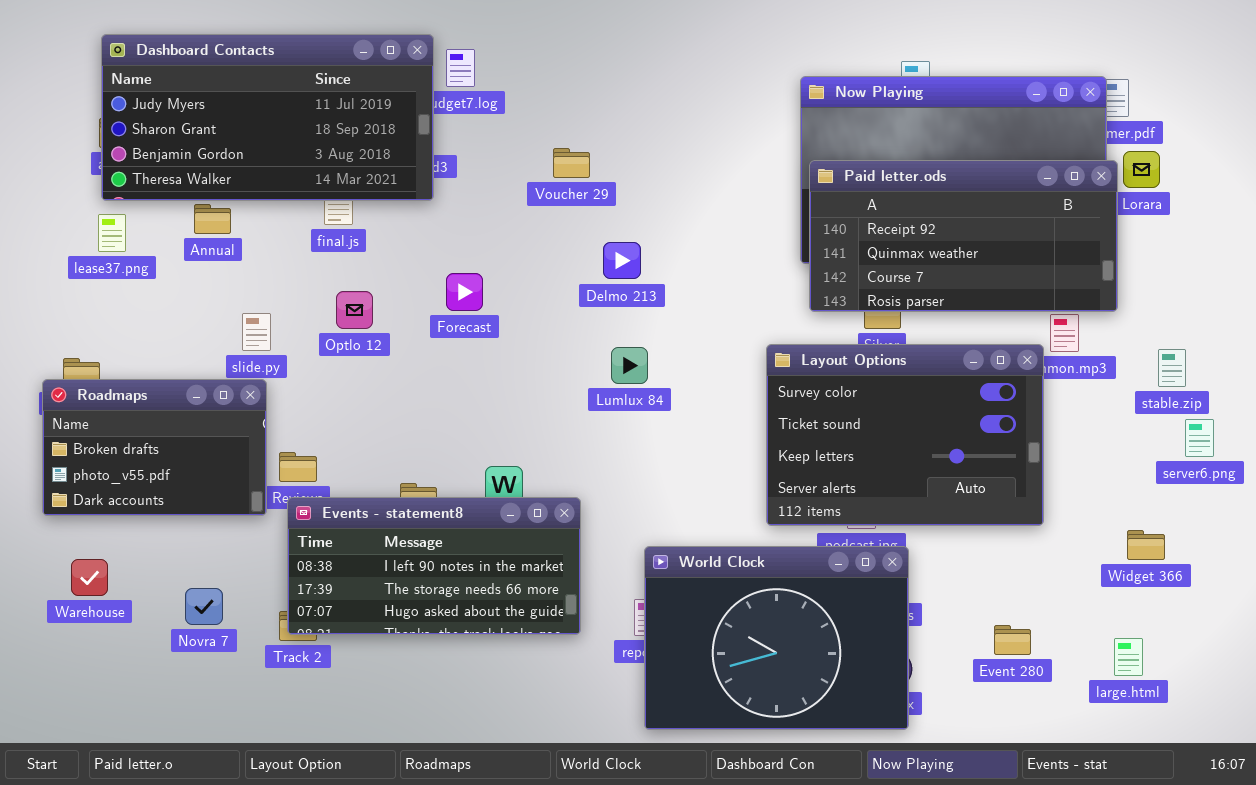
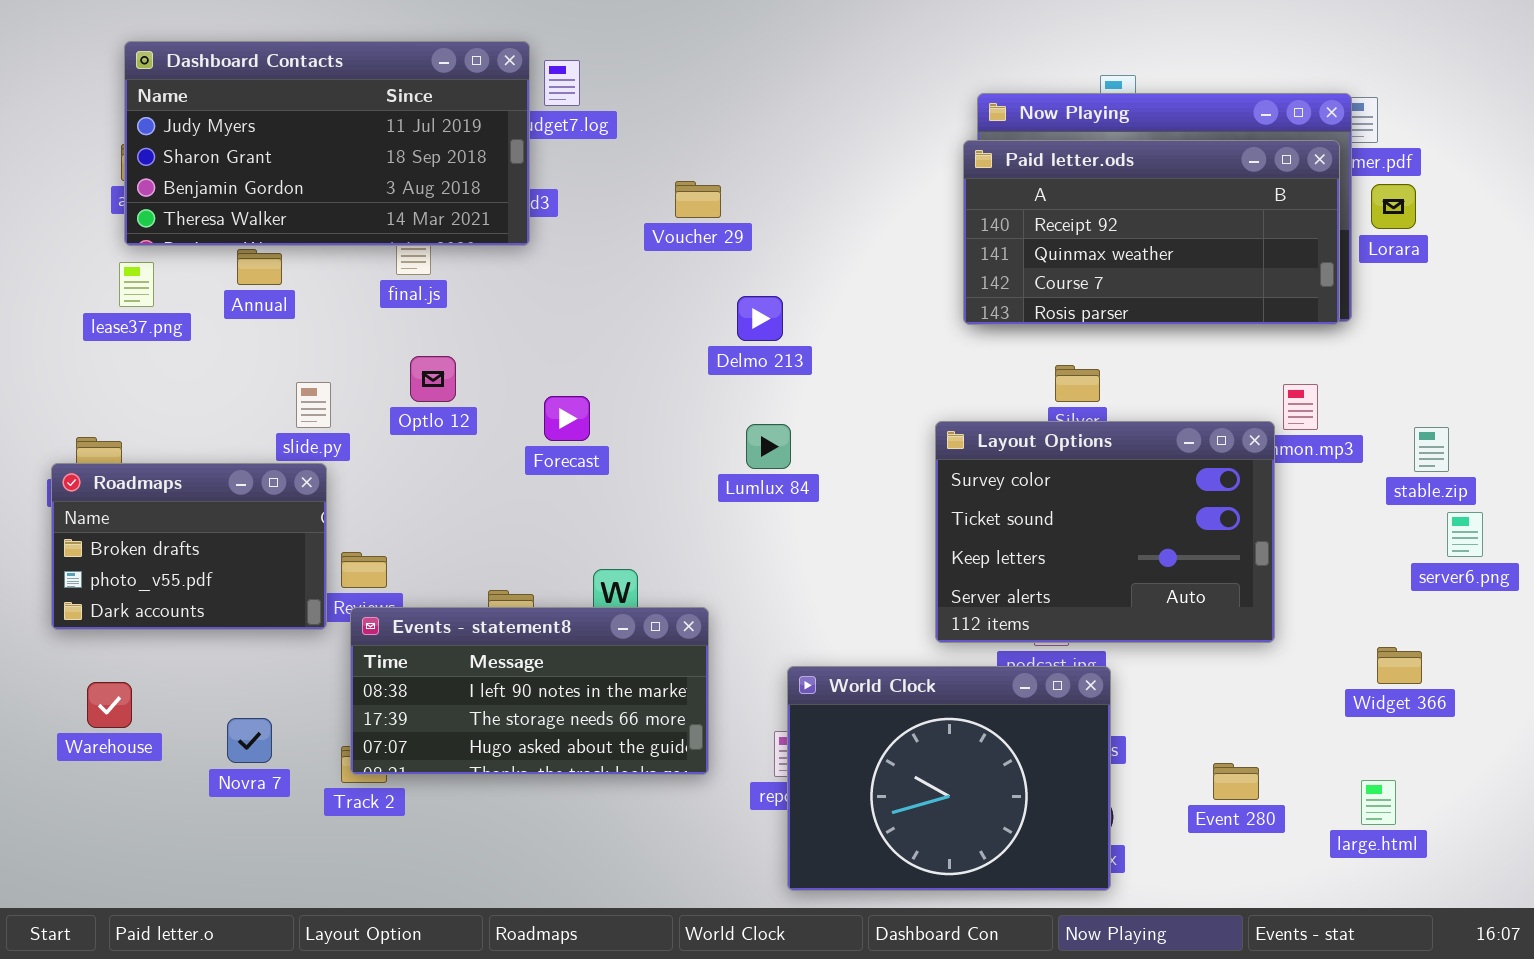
Paid letter.ods: [809,160,1118,312] -> [963,140,1340,325], moved
Forecast: [446,273,483,311] -> [544,396,590,441], moved

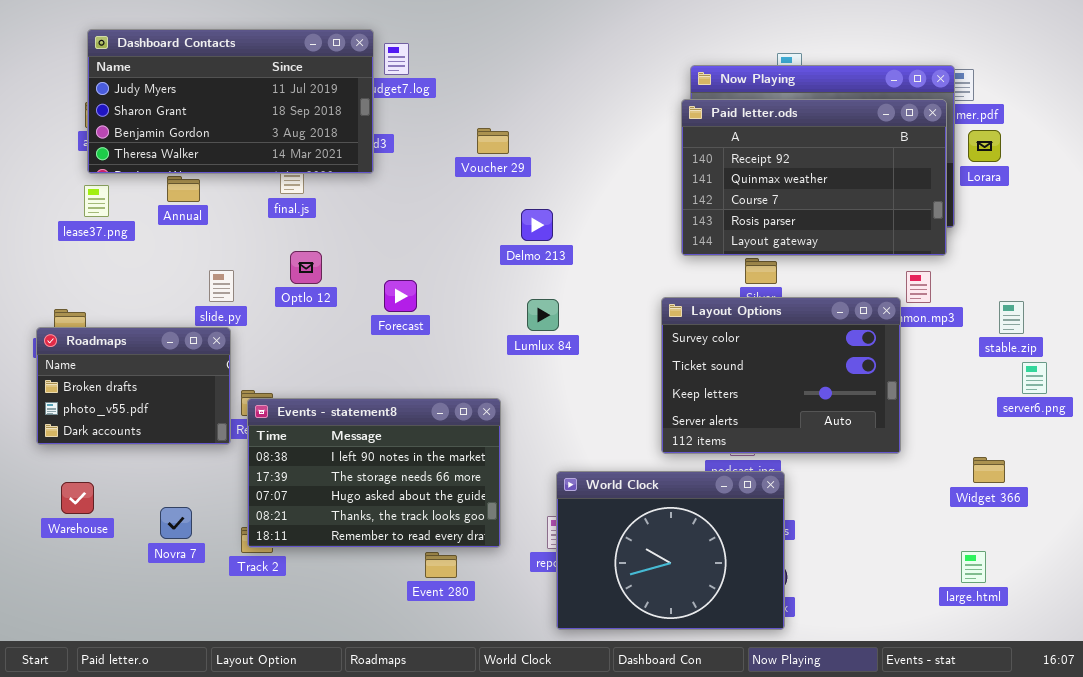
Paid letter.ods: [963,140,1340,325] -> [681,99,947,256], resized
Events - statement8: [350,607,709,775] -> [247,398,501,548], resized
Event 280: [1213,763,1259,800] -> [425,552,457,578], moved

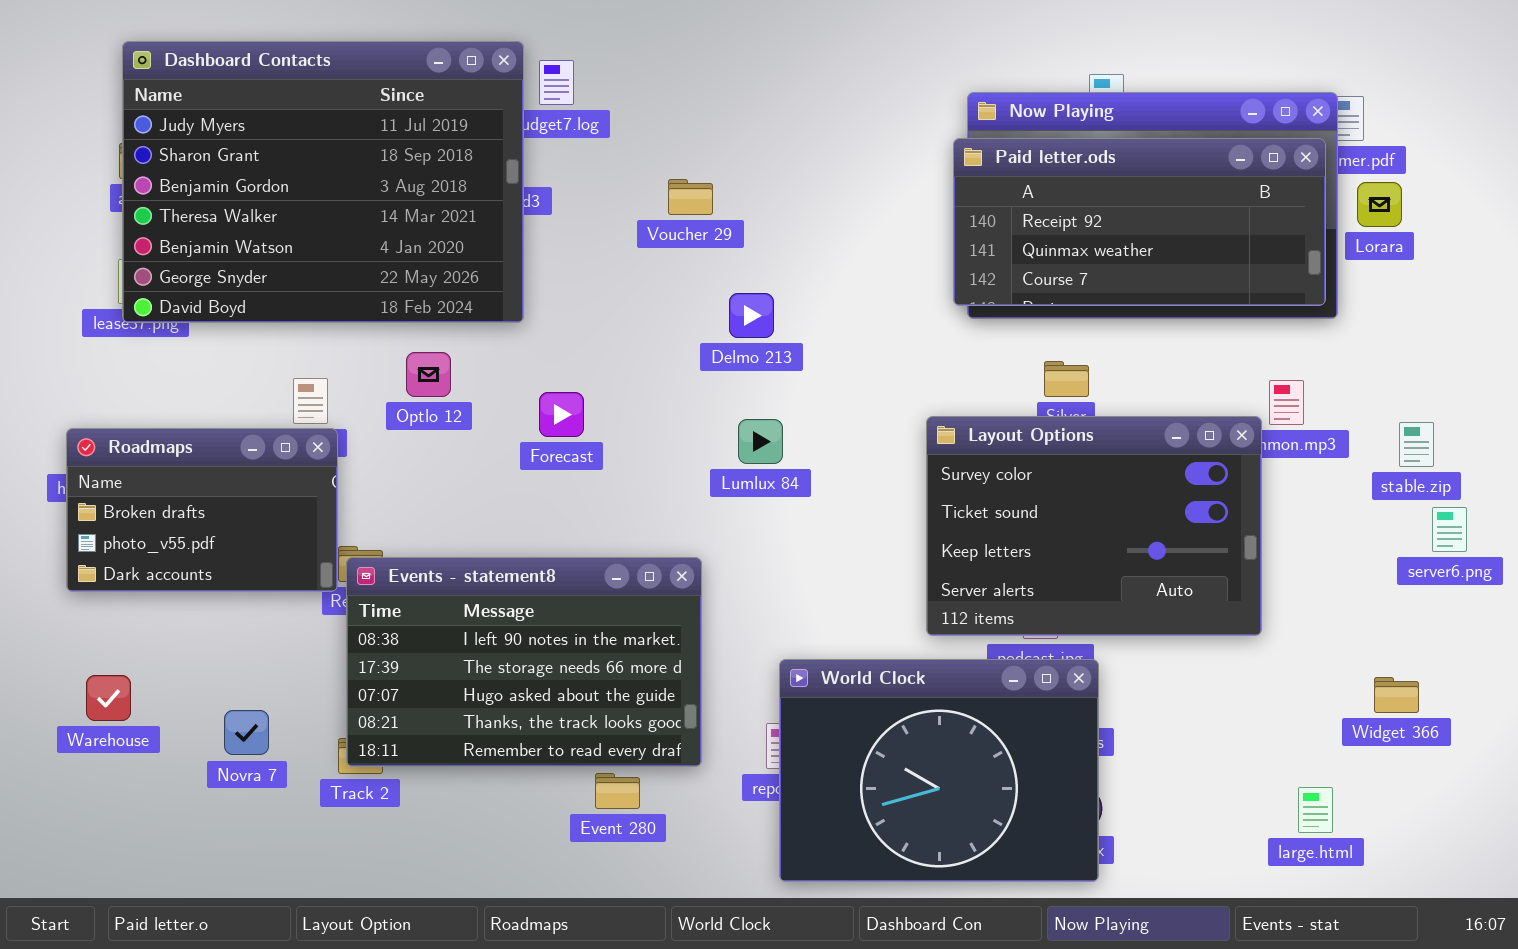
Dashboard Contacts: [87,29,374,174] -> [122,41,524,323], resized
Paid letter.ods: [681,99,947,256] -> [953,138,1326,306], resized
Roadmaps: [36,327,231,445] -> [66,428,338,592], moved
Widget 366: [973,457,1005,483] -> [1374,677,1419,713], moved
large.html: [961,551,986,583] -> [1298,787,1333,833], moved

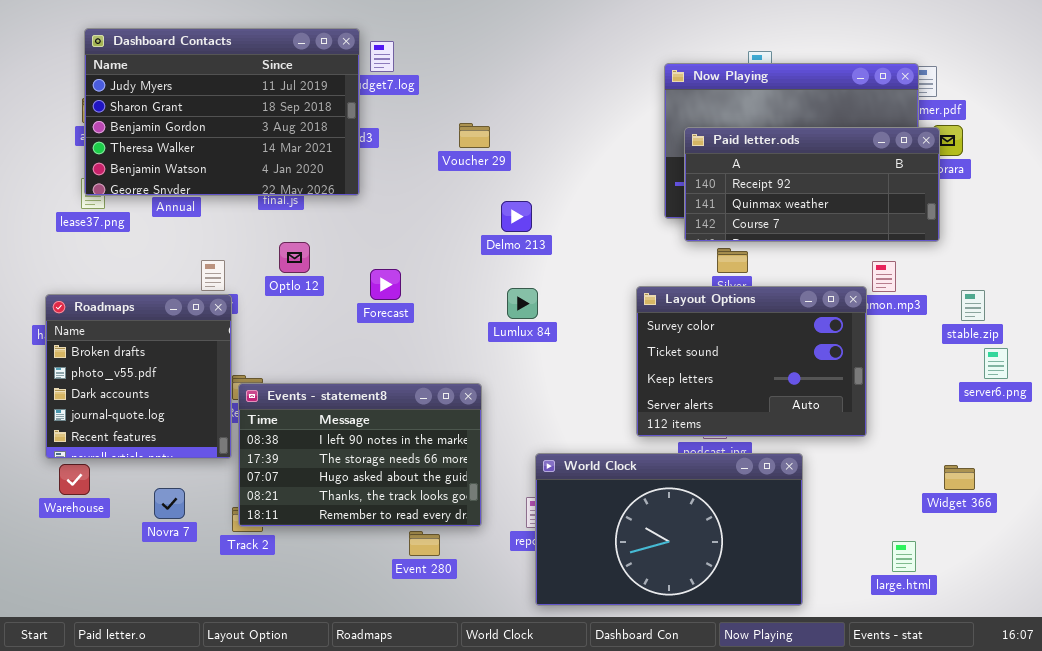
Dashboard Contacts: [122,41,524,323] -> [84,28,360,196], resized
Paid letter.ods: [953,138,1326,306] -> [684,127,940,242], moved
Roadmaps: [66,428,338,592] -> [45,294,232,459], resized
World Clock: [779,659,1099,882] -> [535,453,803,606], resized

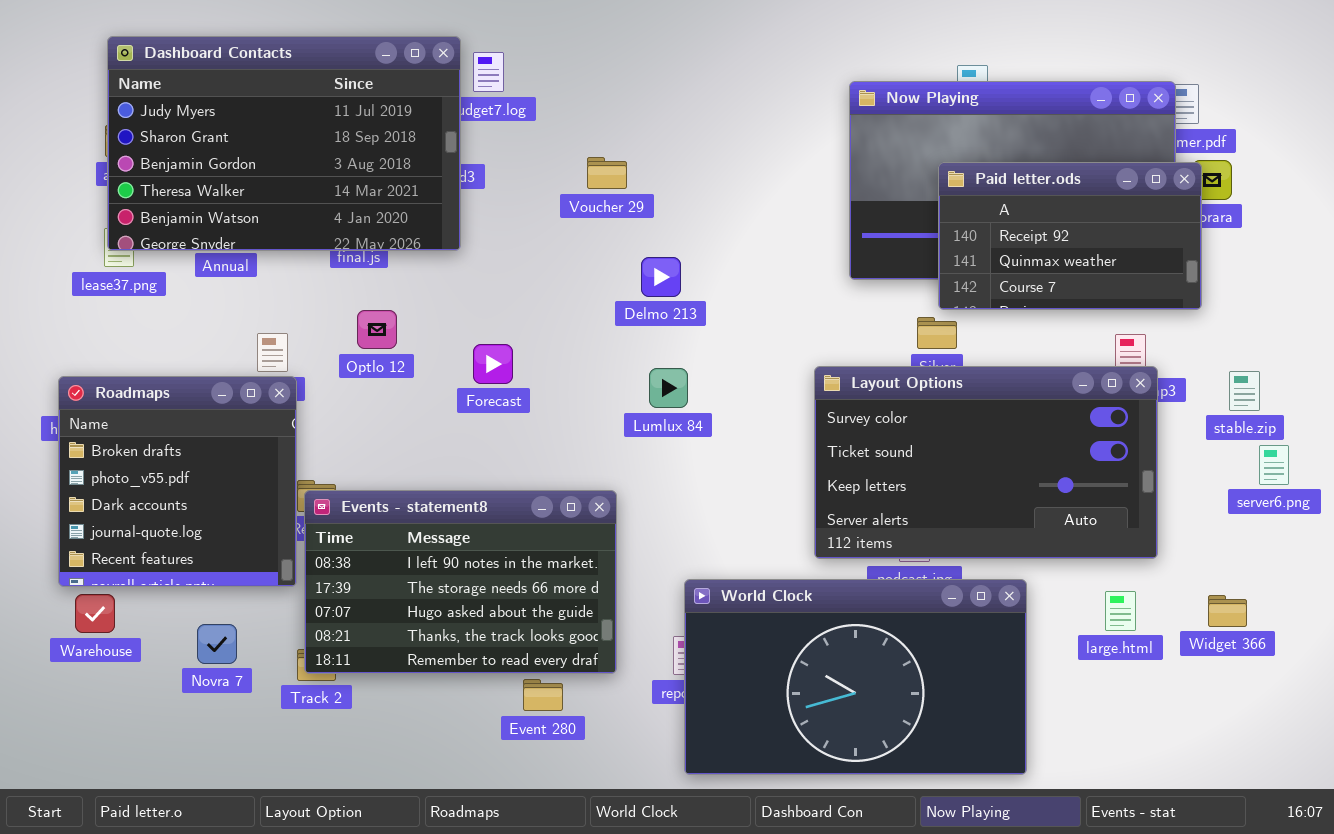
Paid letter.ods: [684,127,940,242] -> [938,162,1202,310], resized
Layout Options: [636,286,867,437] -> [814,366,1158,559], resized
large.html: [892,541,916,572] -> [1105,591,1136,631], moved

